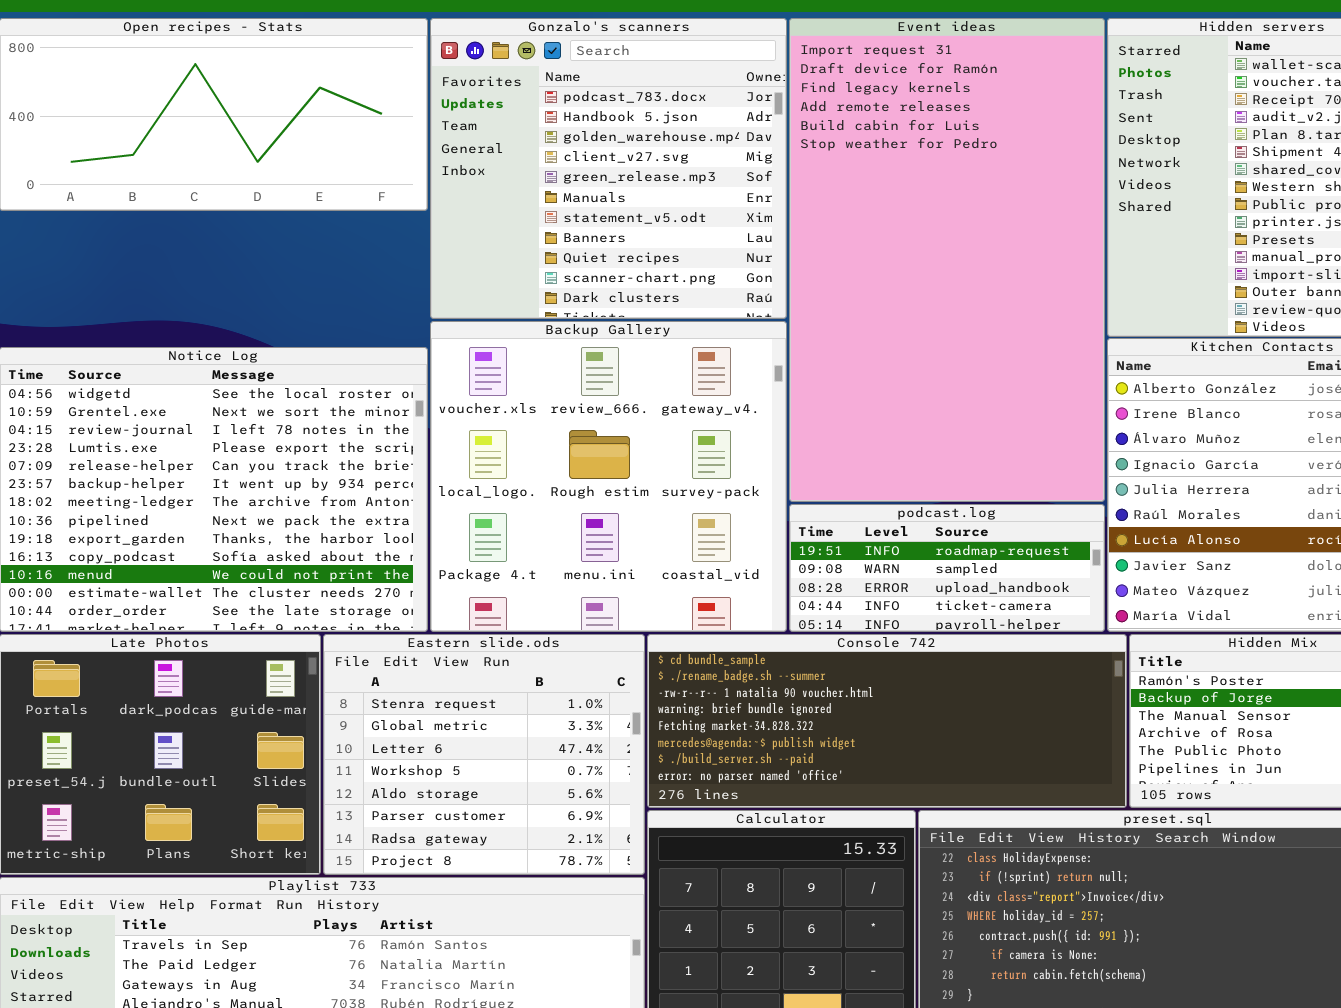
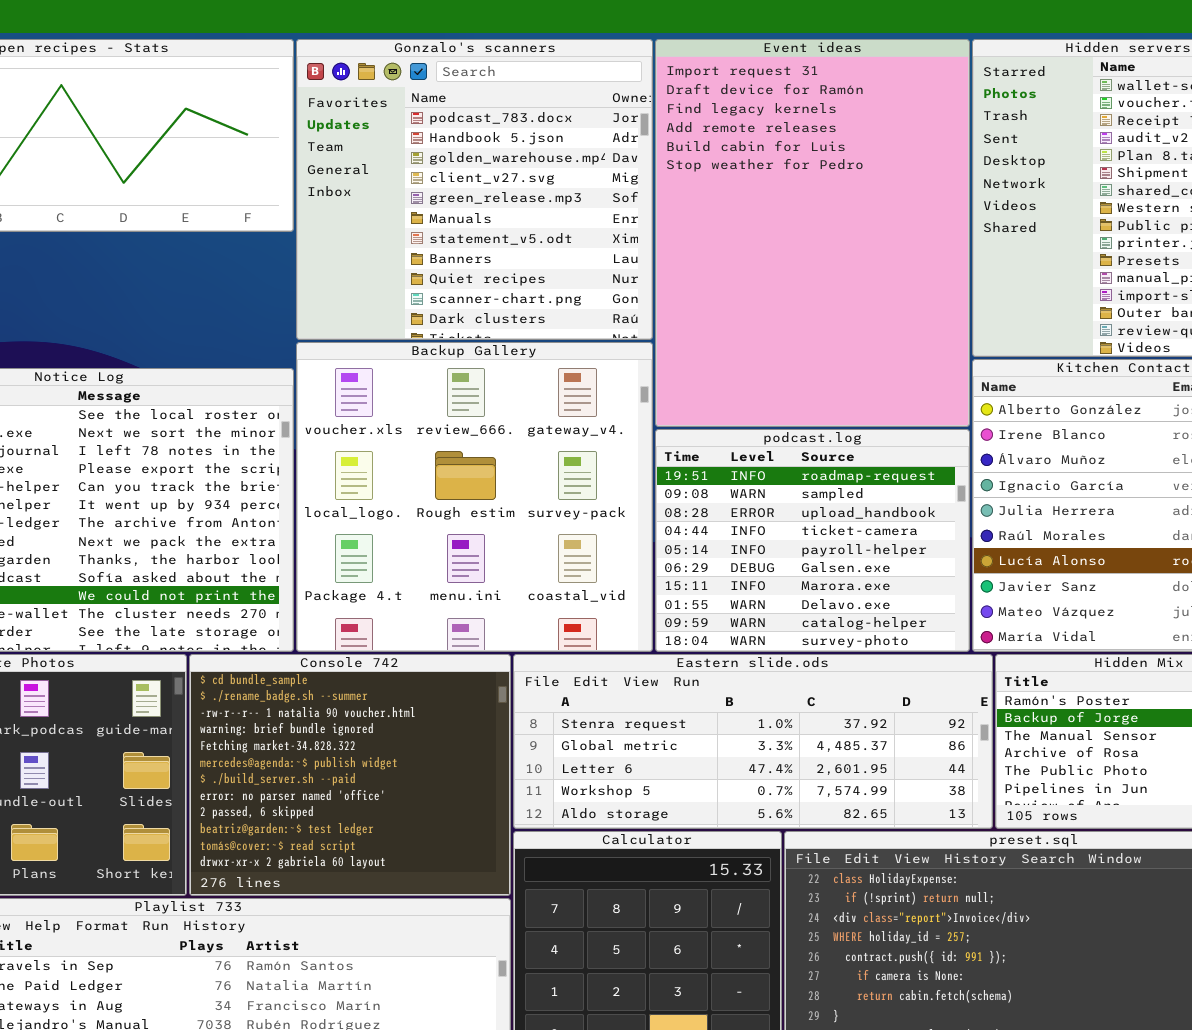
Event ideas: [789,18,1105,502] -> [655,39,970,427], resized
podcast.log: [789,504,1105,632] -> [655,429,970,652], resized
Eastern slide.ods: [323,634,645,875] -> [513,654,993,829], moved, resized
Console 742: [647,634,1127,808] -> [189,654,511,896], moved, resized

